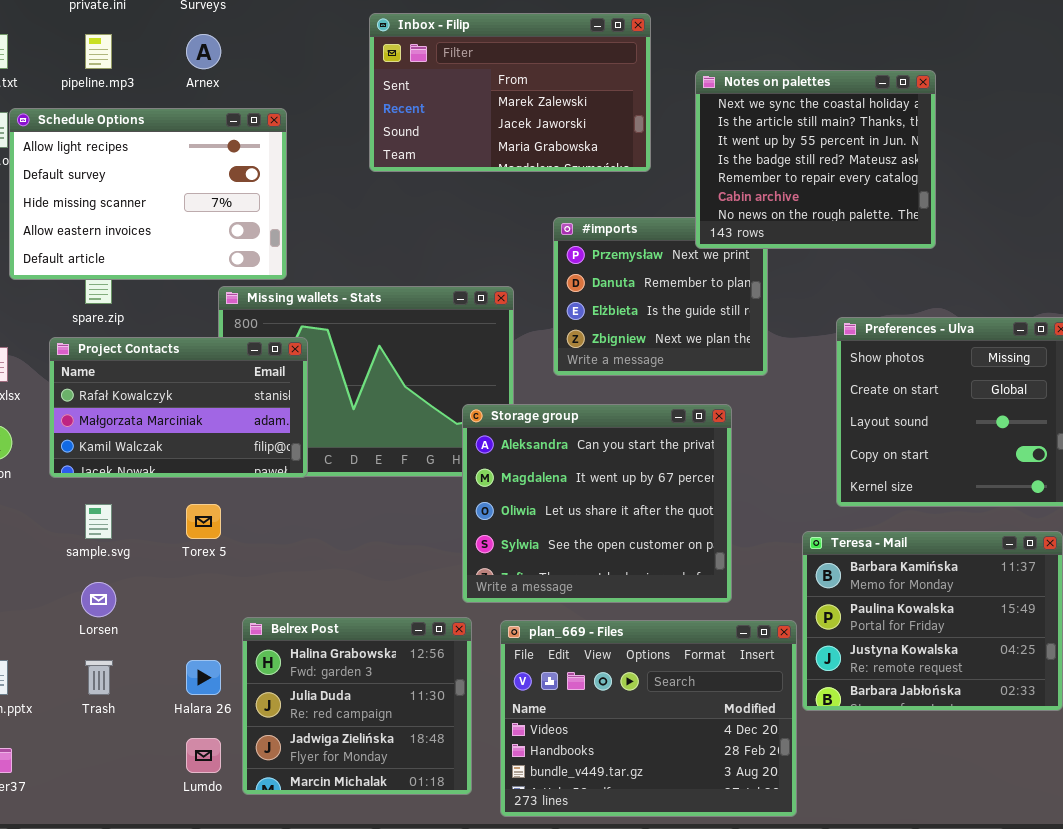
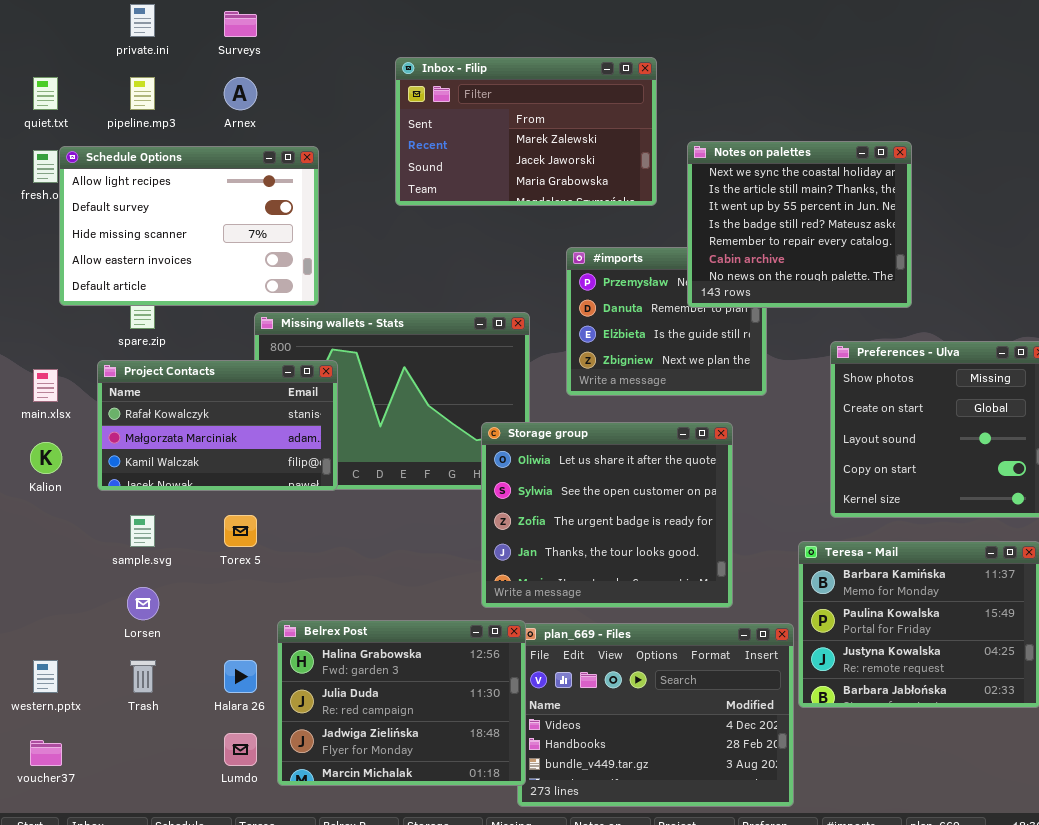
Notes on palettes: [695,70,936,249] -> [687,141,912,308], moved
Storage group: [462,404,732,603] -> [481,422,733,608], scrolled down 2 rows
Belrex Post: [242,617,472,795] -> [277,620,526,786], resized

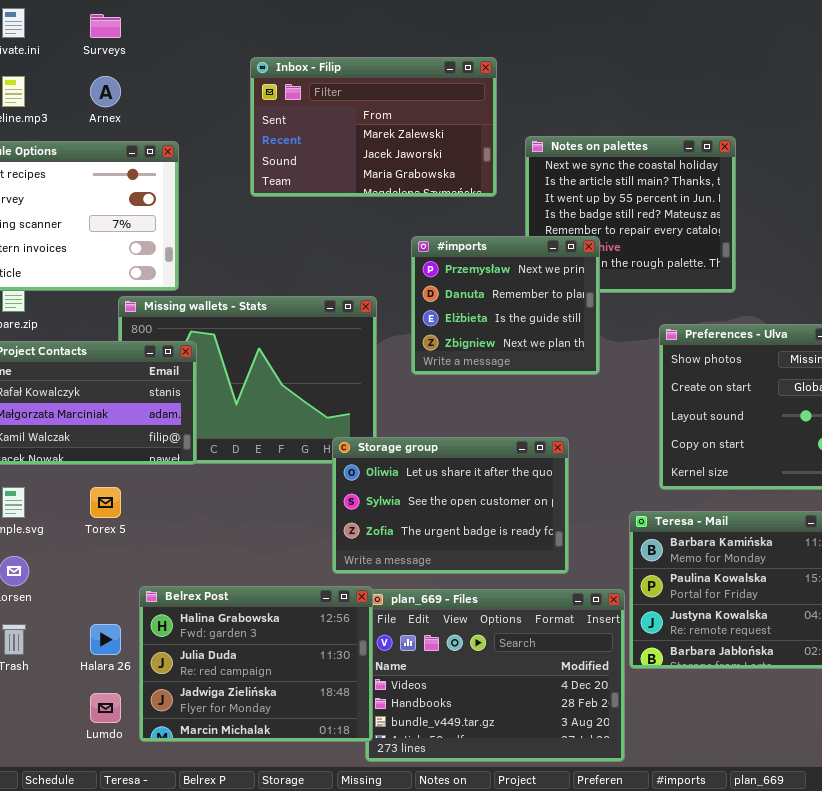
#imports: [566,247,767,396] -> [411,236,600,375], raised
Storage group: [481,422,733,608] -> [332,437,569,574], resized

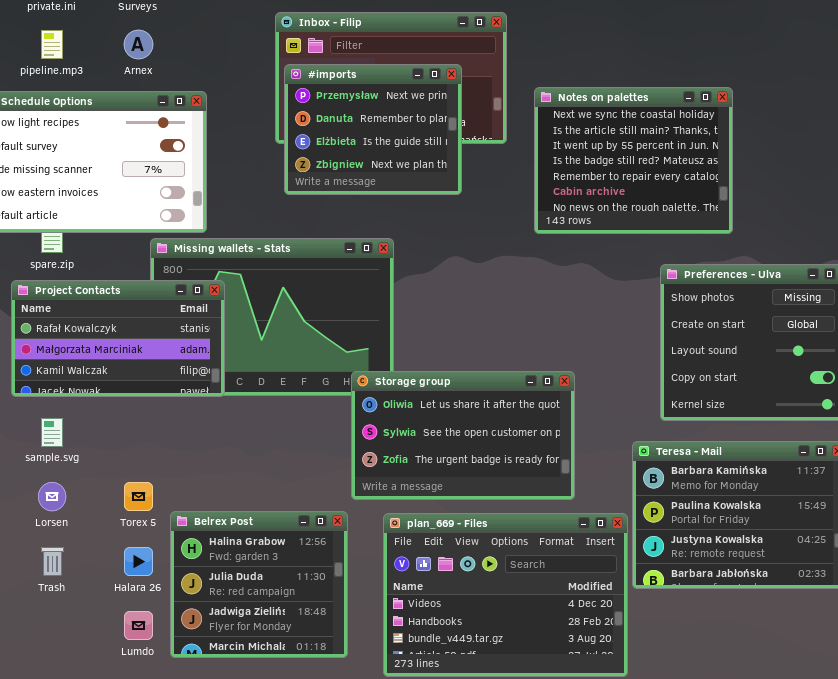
#imports: [411,236,600,375] -> [284,64,462,195], moved
Torex 5: [90,487,121,518] -> [124,482,153,511], moved
Belrex Post: [139,586,373,742] -> [170,511,348,658], resized

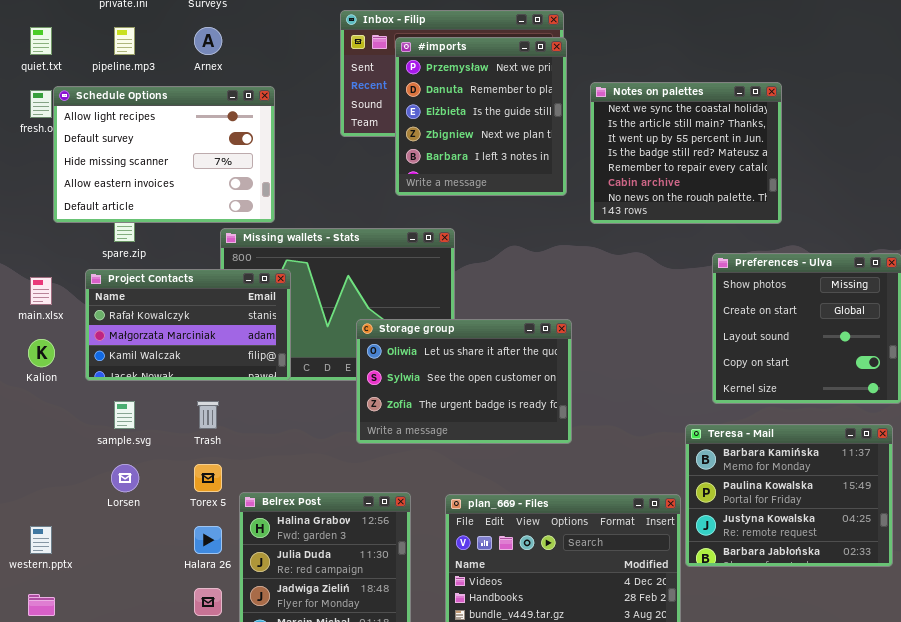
#imports: [284,64,462,195] -> [395,37,567,196], moved, resized
Storage group: [351,371,575,500] -> [356,319,572,444], moved
Trash: [41,547,64,576] -> [197,401,219,429], moved

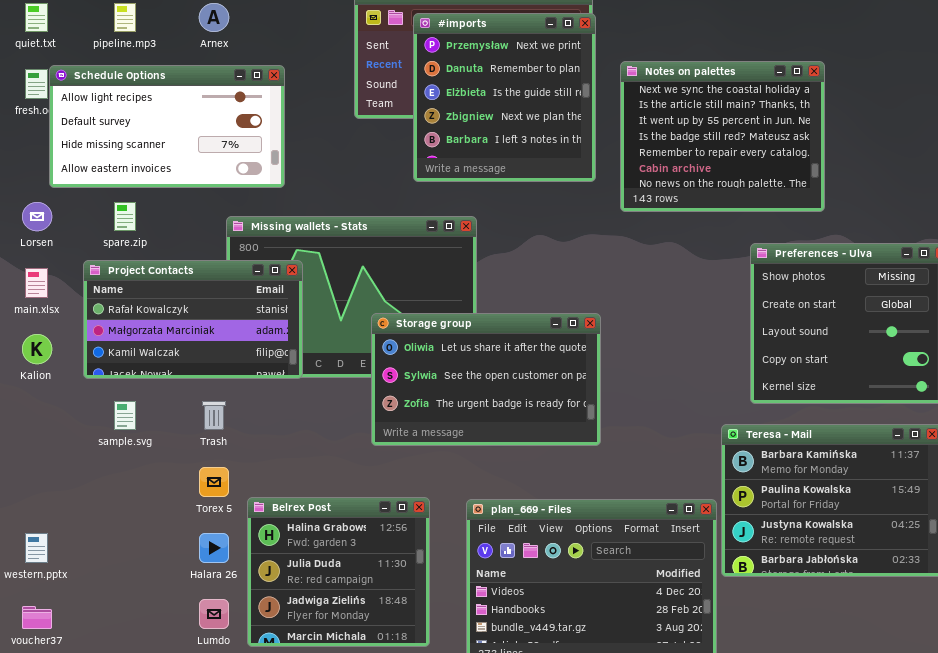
Schedule Options: [53,86,275,223] -> [49,65,285,188], resized
Lorsen: [111,464,139,492] -> [22,202,52,231], moved

